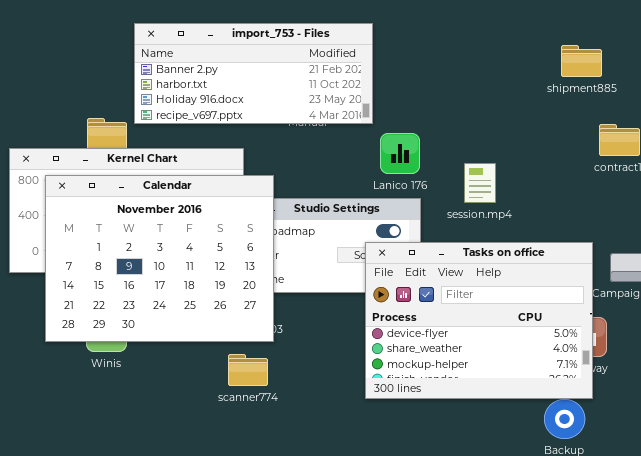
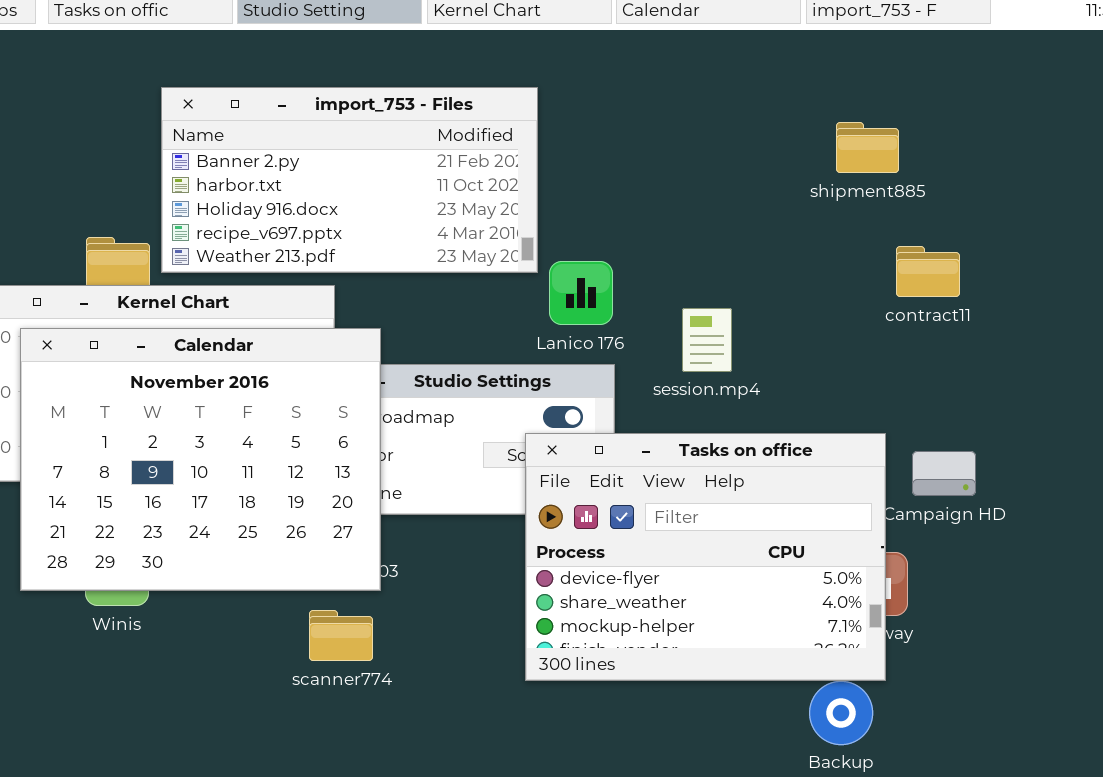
import_753 - Files: [134,23,373,124] -> [161,87,538,273], resized

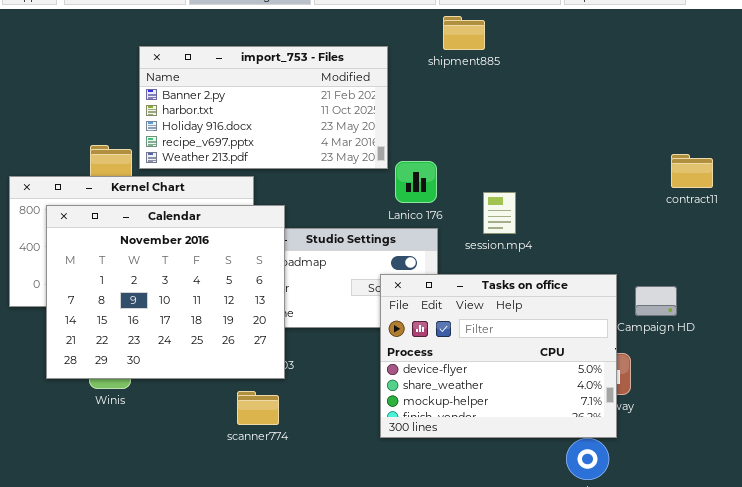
shipment885: [836,122,899,173] -> [443,16,485,50], moved
contract11: [896,246,960,297] -> [671,154,713,188], moved

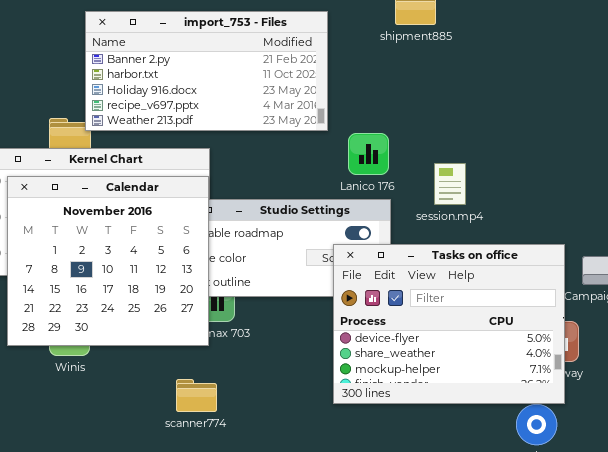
import_753 - Files: [139,46,388,169] -> [85,11,328,131], moved
Calendar: [46,205,285,379] -> [7,176,209,346], resized
scanner774: [237,391,279,425] -> [176,379,217,412], moved

